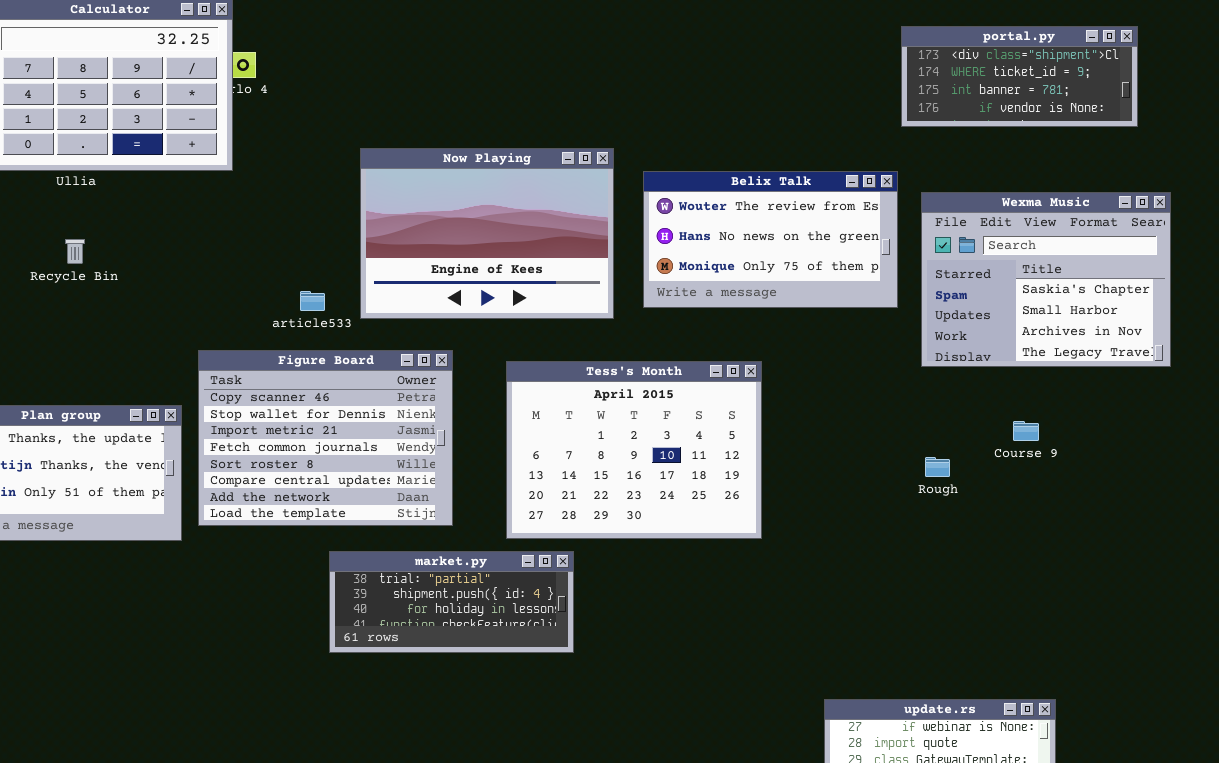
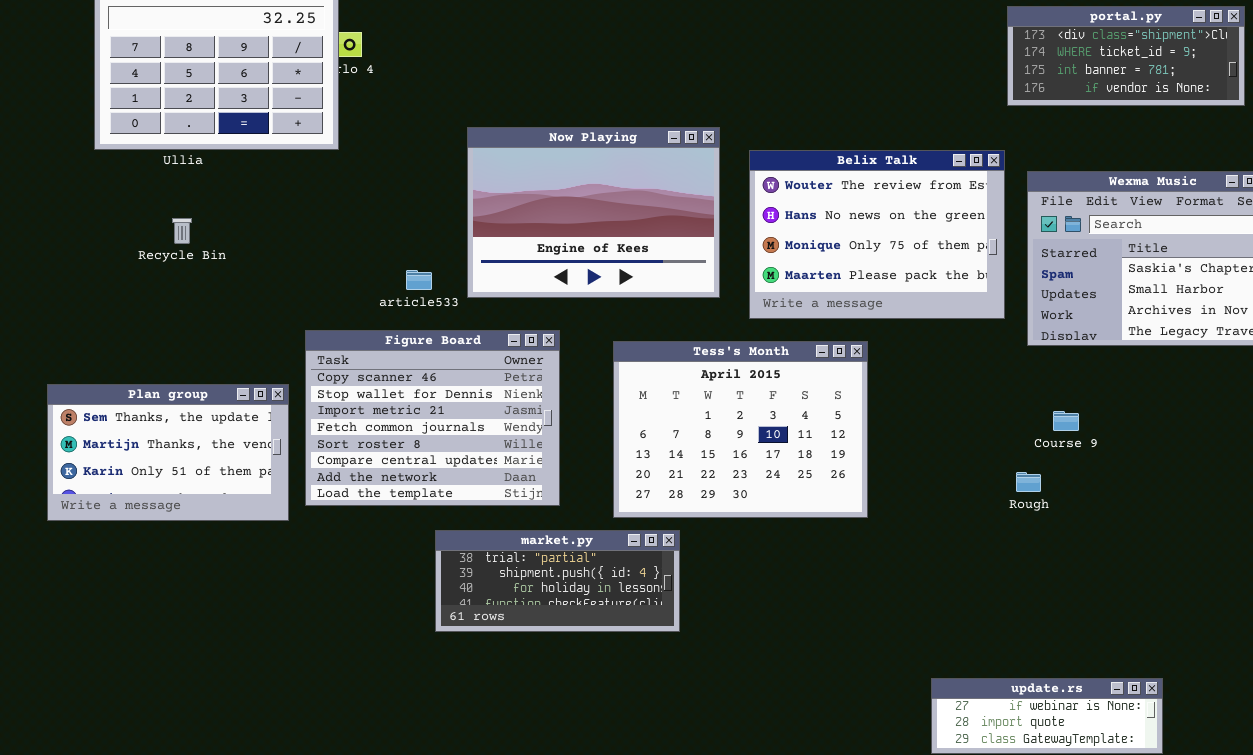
Belix Talk: [643,171,898,308] -> [749,150,1005,319], resized
Course 9: [1013,421,1039,441] -> [1053,411,1079,431], moved
Rough: [925,457,950,477] -> [1016,472,1041,492], moved

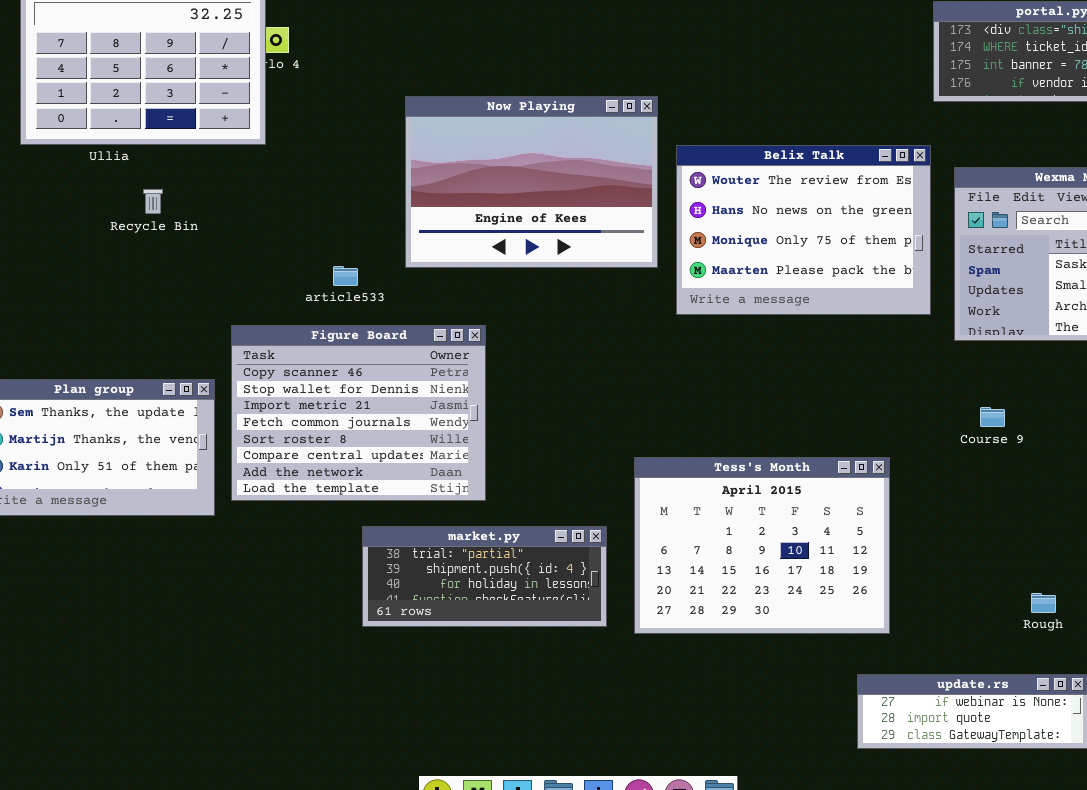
Now Playing: [467,127,720,298] -> [405,96,658,268], moved
Recycle Bin: [172,218,192,244] -> [143,189,163,214], moved
Tess's Month: [613,341,868,518] -> [634,457,890,634], moved
Rough: [1016,472,1041,492] -> [1031,593,1056,613], moved

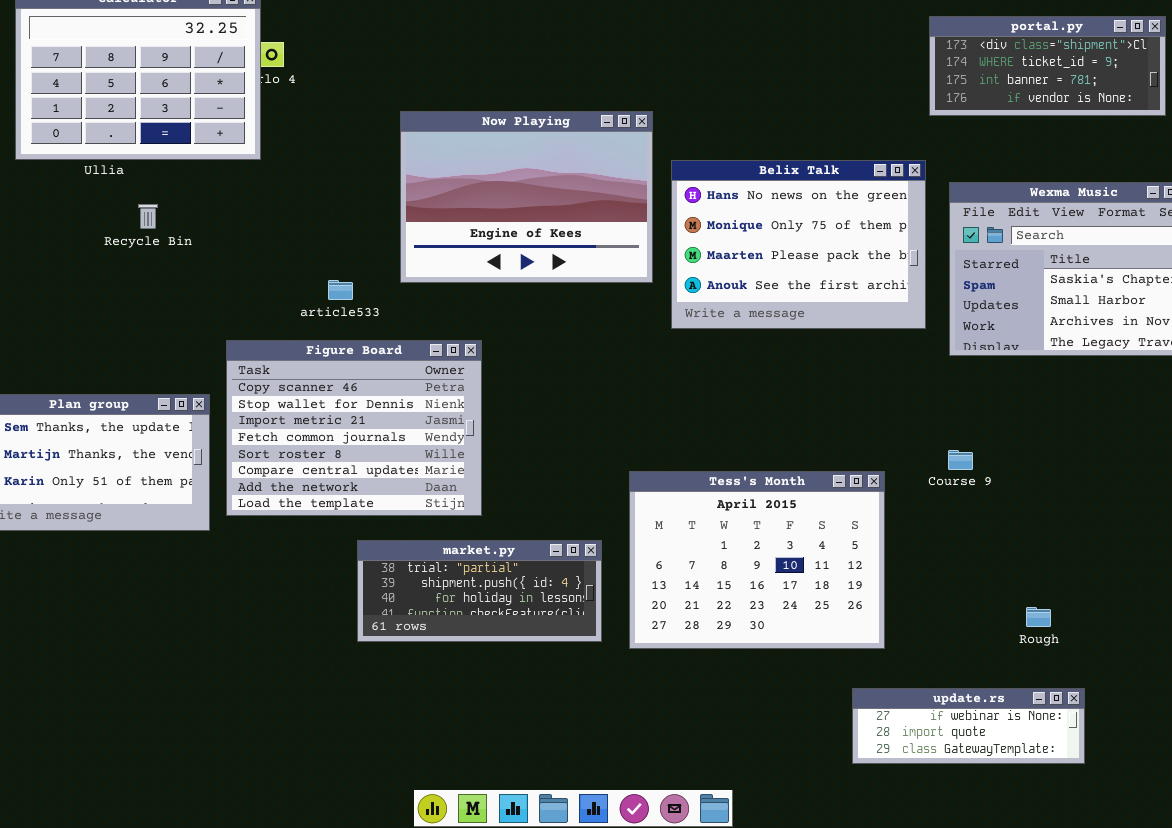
Belix Talk: [676,145,931,315] -> [671,160,926,329], scrolled down 1 row
Course 9: [980,407,1005,427] -> [948,450,973,470], moved

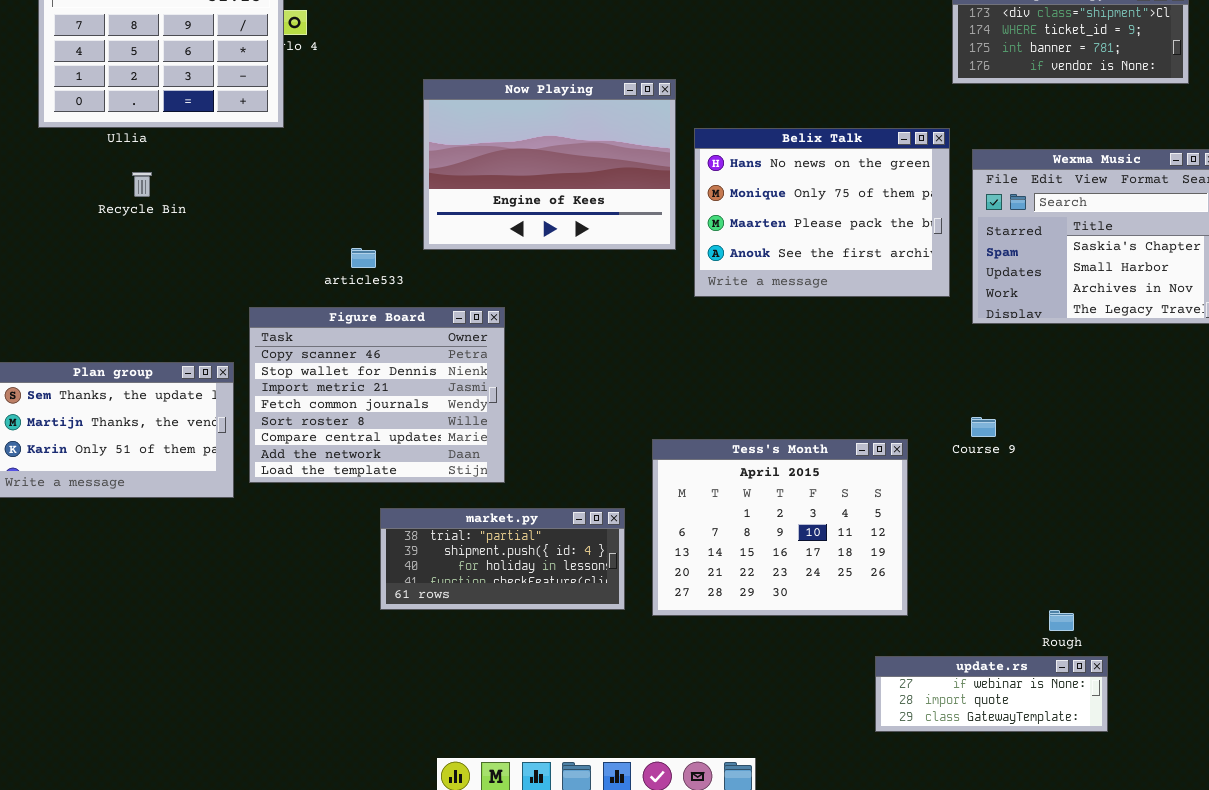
Recycle Bin: [138,204,158,229] -> [132,172,152,197], moved
Rough: [1026,607,1051,627] -> [1049,610,1074,631], moved

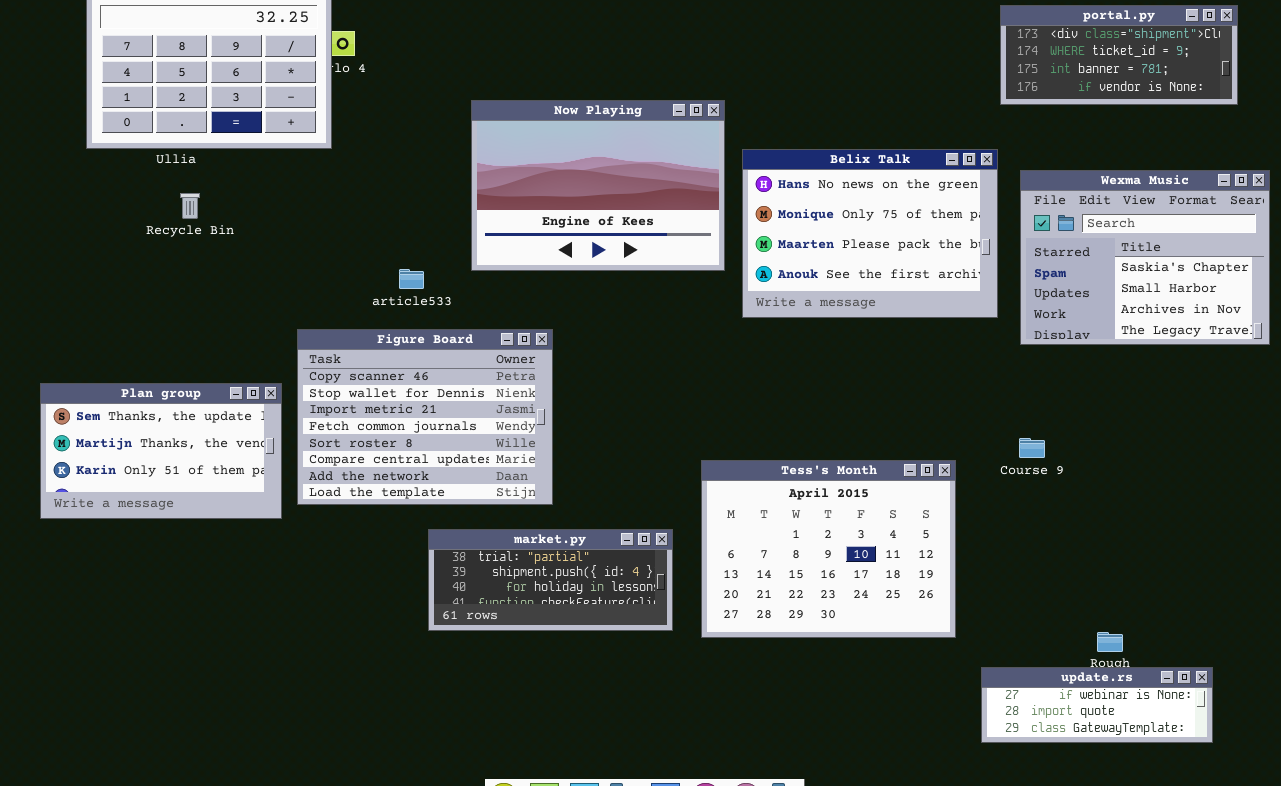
update.rs: [875,656,1108,732] -> [981,667,1213,743], moved

